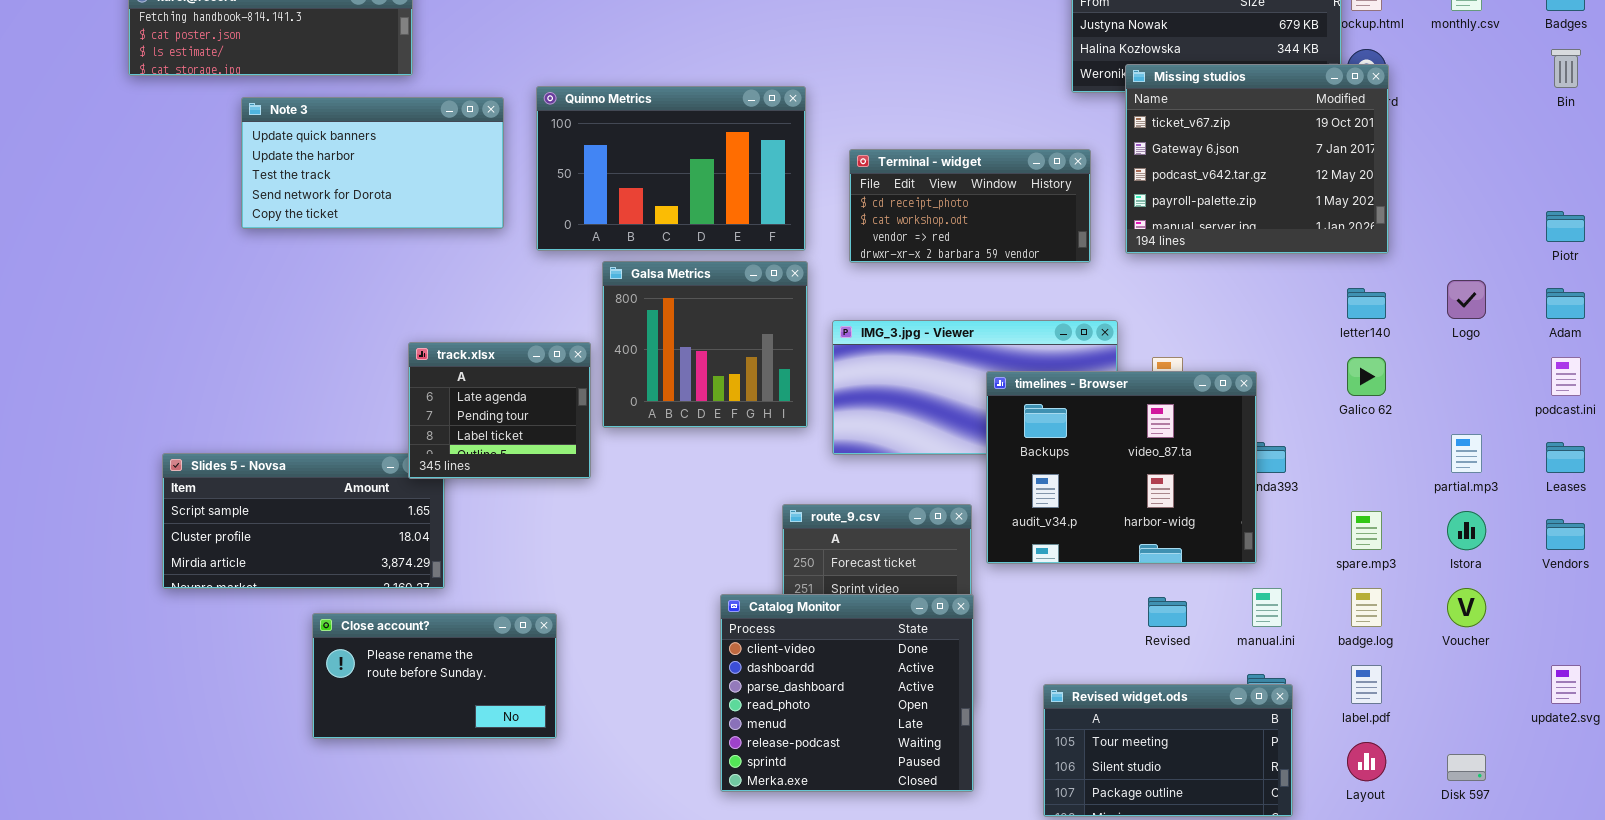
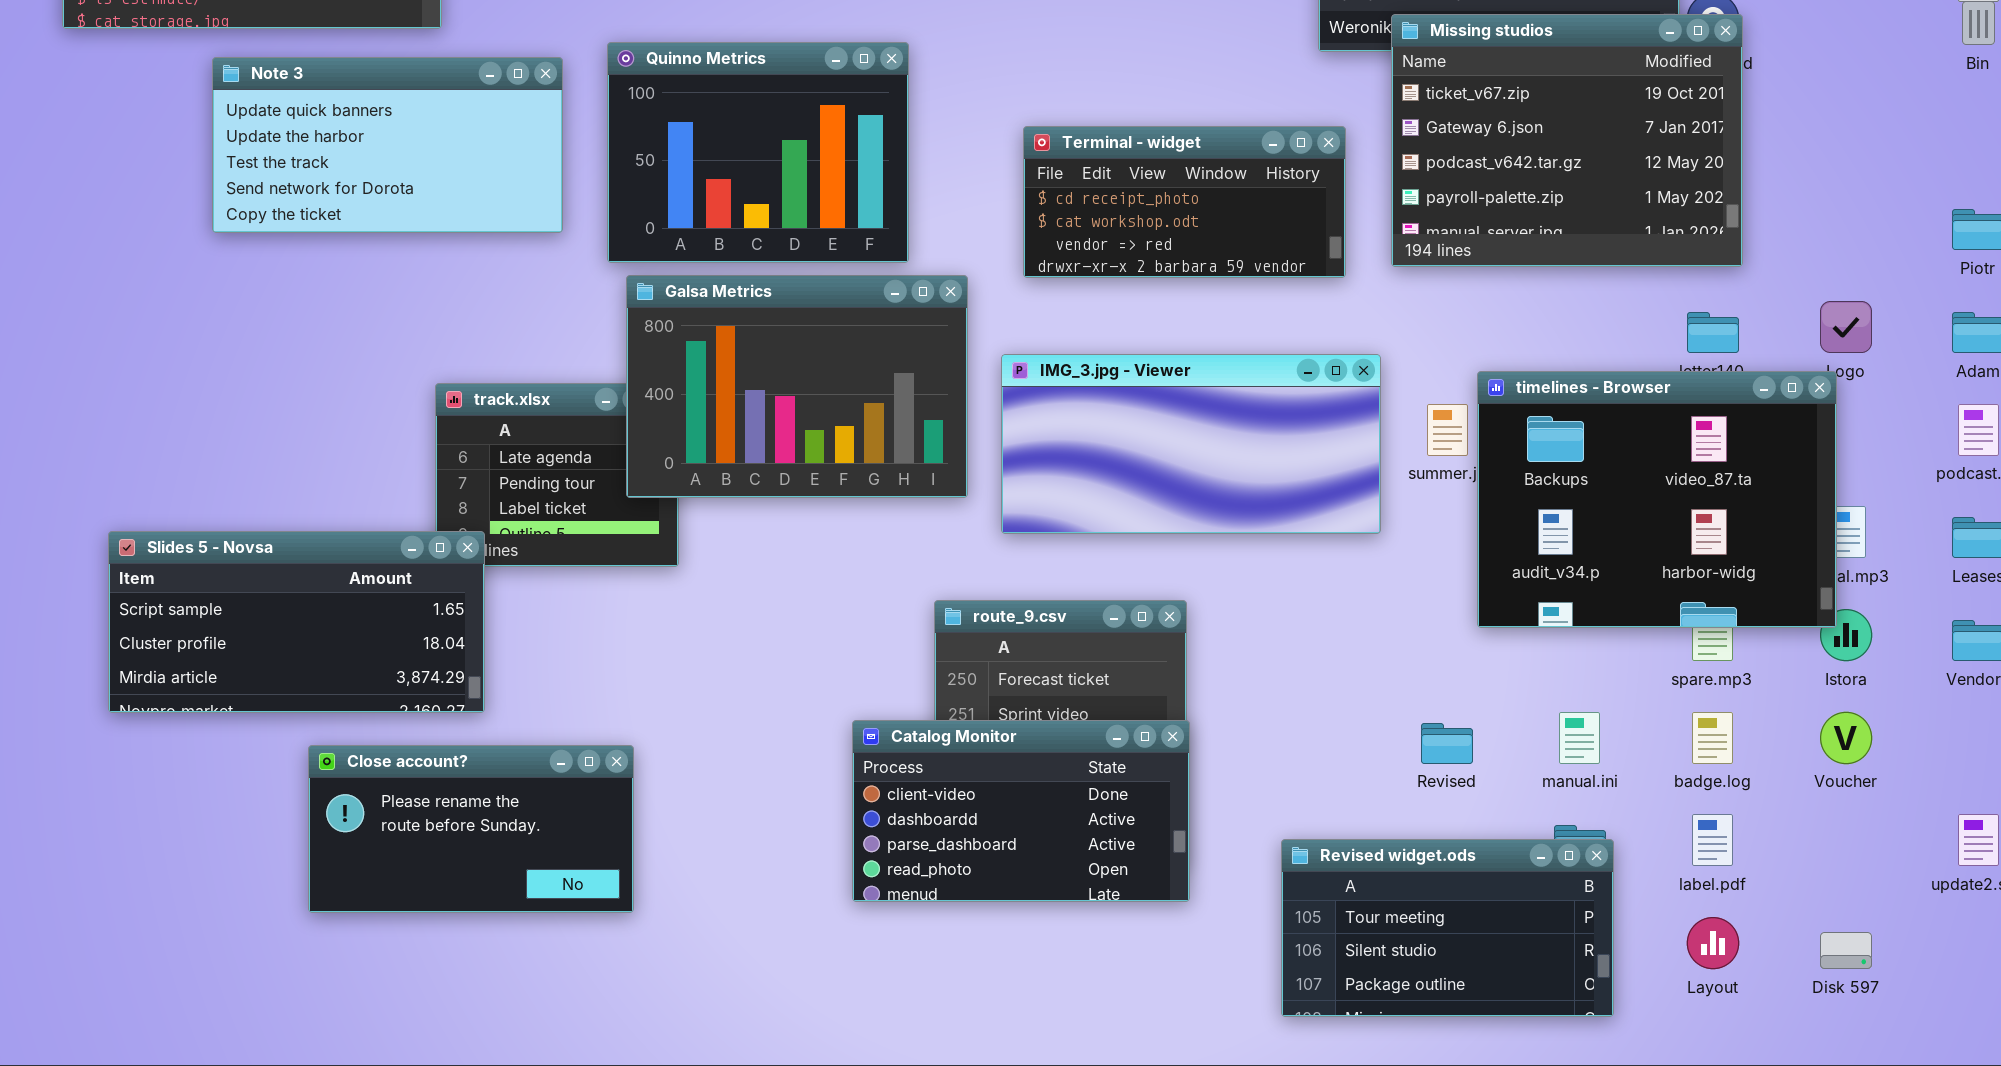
Quinno Metrics: [536,86,806,251] -> [607,42,909,263], resized
Galsa Metrics: [602,261,808,428] -> [626,275,968,498], resized
timelines - Browser: [986,371,1257,564] -> [1477,371,1837,628], moved
Slides 5 - Novsa: [162,453,445,589] -> [108,531,485,713], raised
Catalog Monitor: [720,594,974,792] -> [852,720,1190,902], resized

